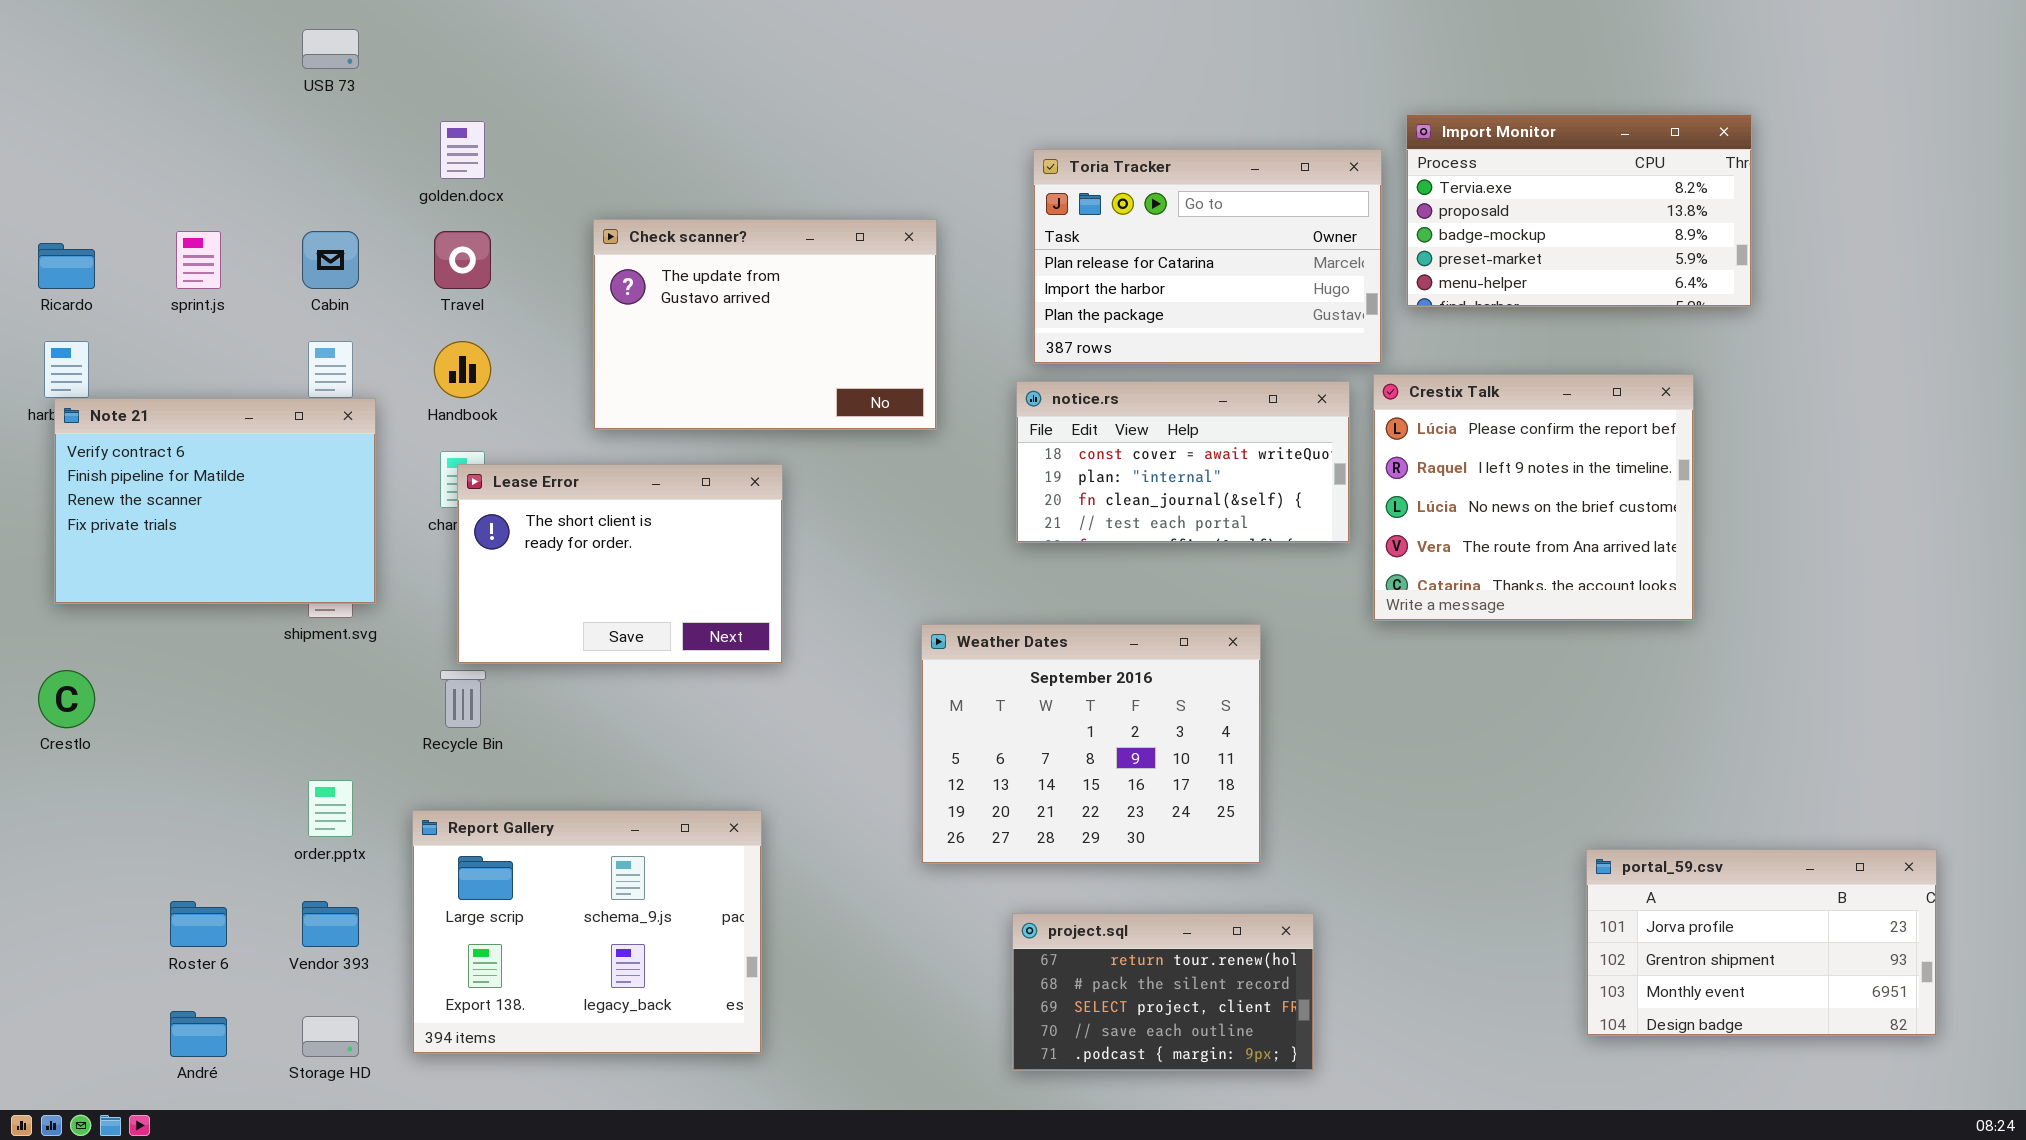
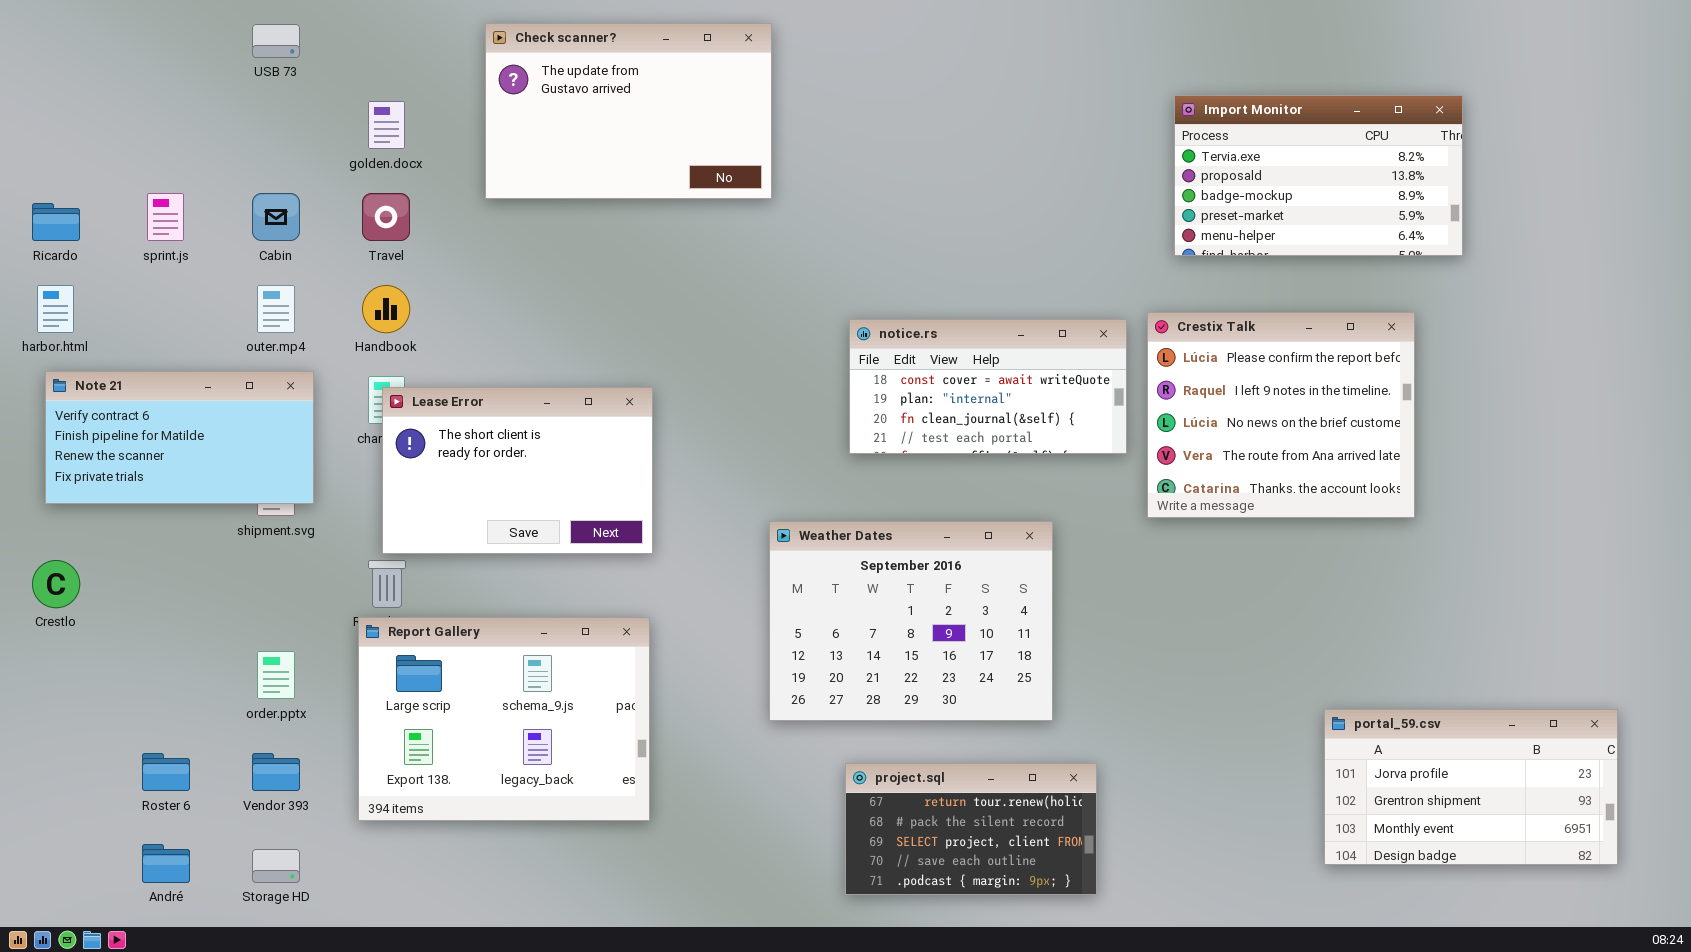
Toria Tracker: [1033,149,1382,364] -> none, closed
Check scanner?: [593,219,937,430] -> [485,23,772,199], moved
Note 21: [54,398,376,604] -> [45,371,314,504], resized
Report Gallery: [412,810,762,1054] -> [358,617,650,821], moved

